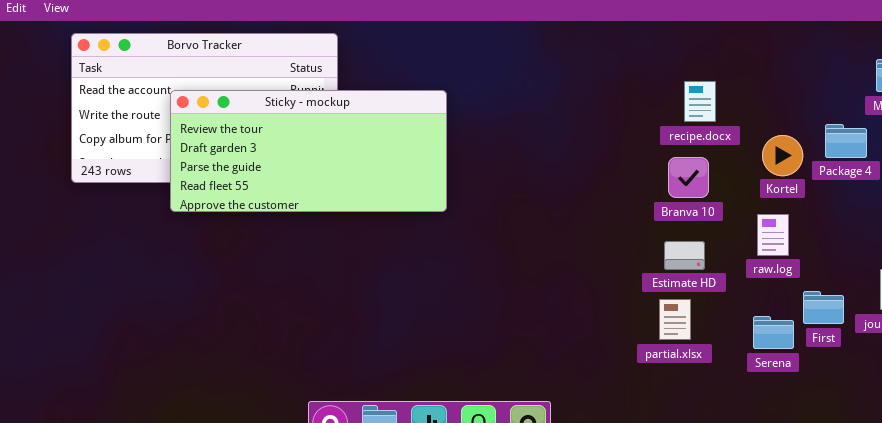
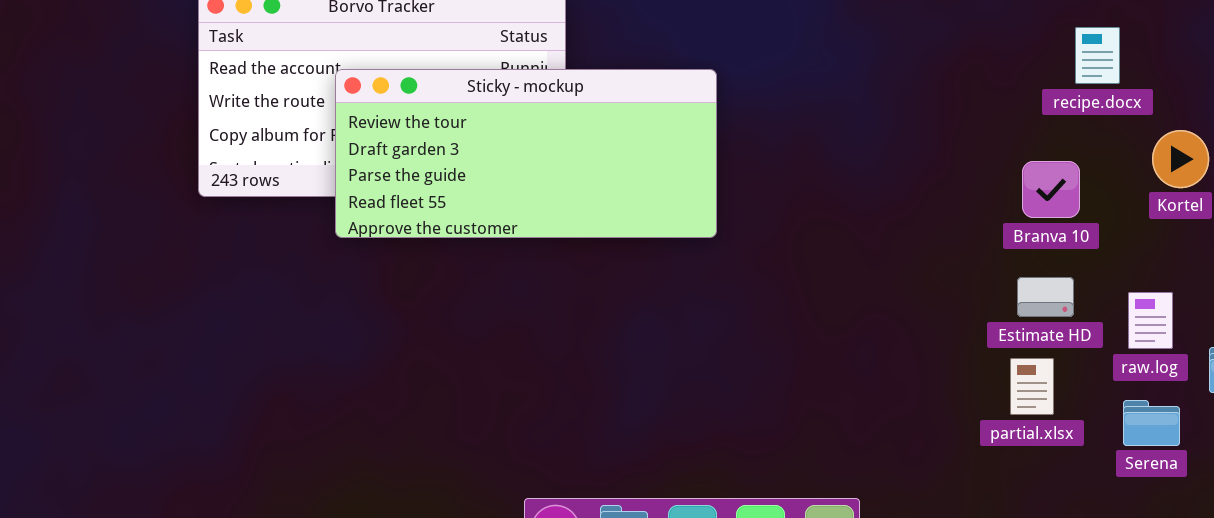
recipe.docx: [684,81,716,122] -> [1075,27,1120,84], moved
raw.log: [757,214,789,256] -> [1128,292,1173,349], moved
Serena: [753,316,794,349] -> [1123,400,1180,446], moved

